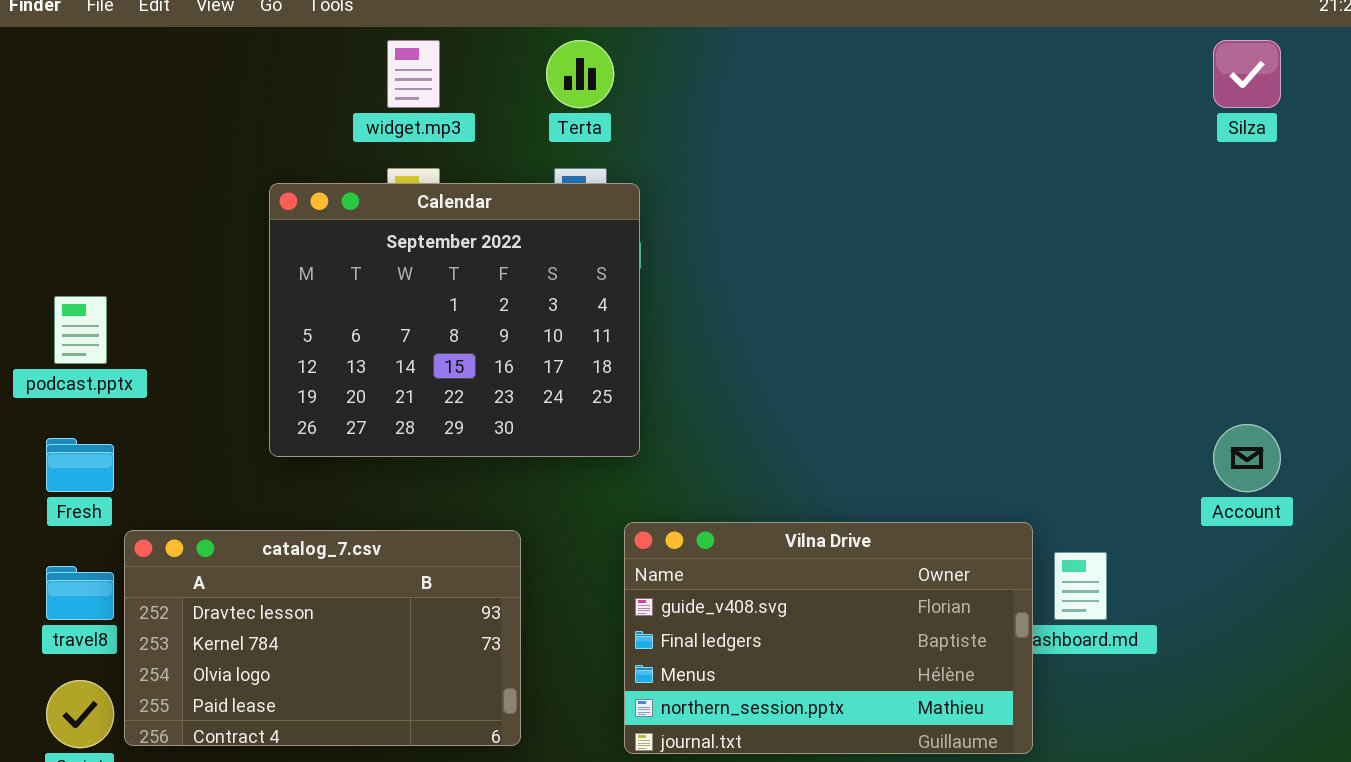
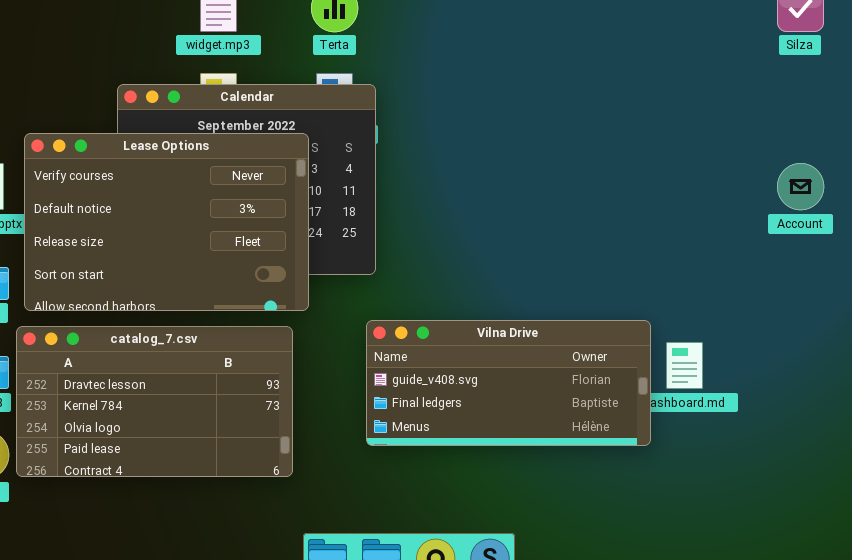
Lease Options: none -> [24,133,309,311], opened
Account: [1213,424,1281,492] -> [777,163,824,210], moved
Vilna Drive: [624,522,1033,754] -> [366,320,651,446], resized

